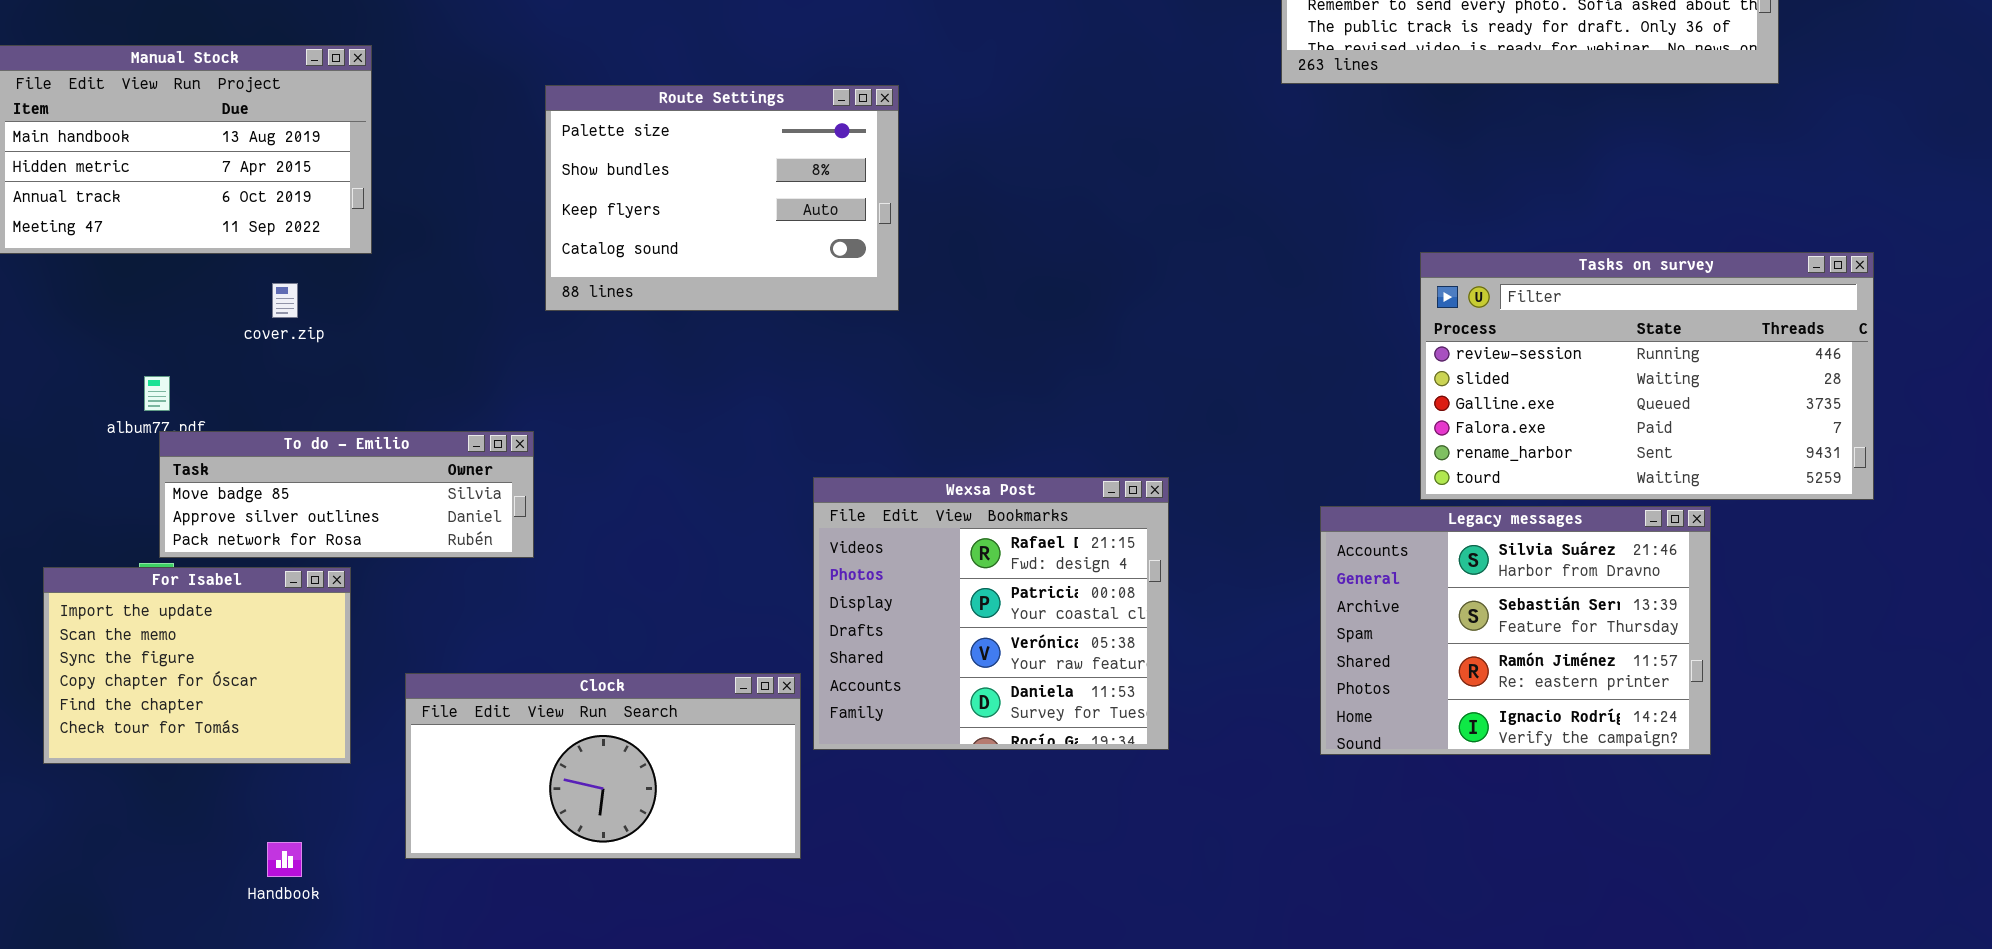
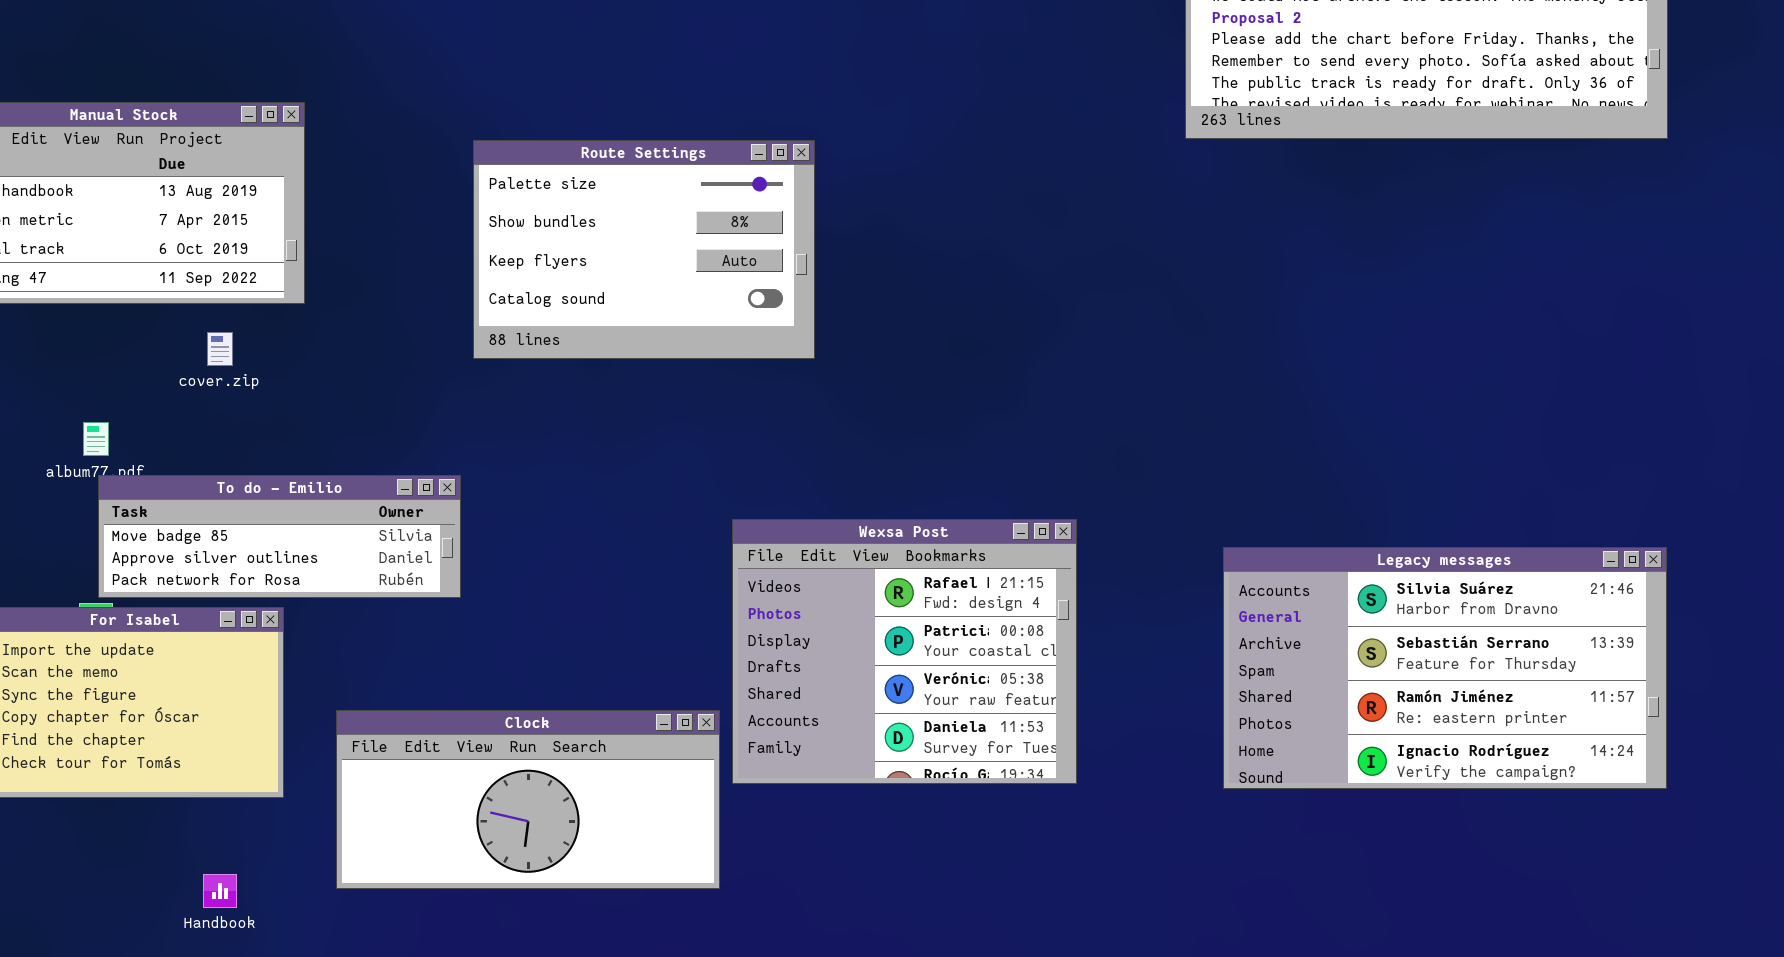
Tasks on survey: [1420,252,1874,500] -> none, closed
Legacy messages: [1320,506,1711,755] -> [1223,547,1667,789], resized

